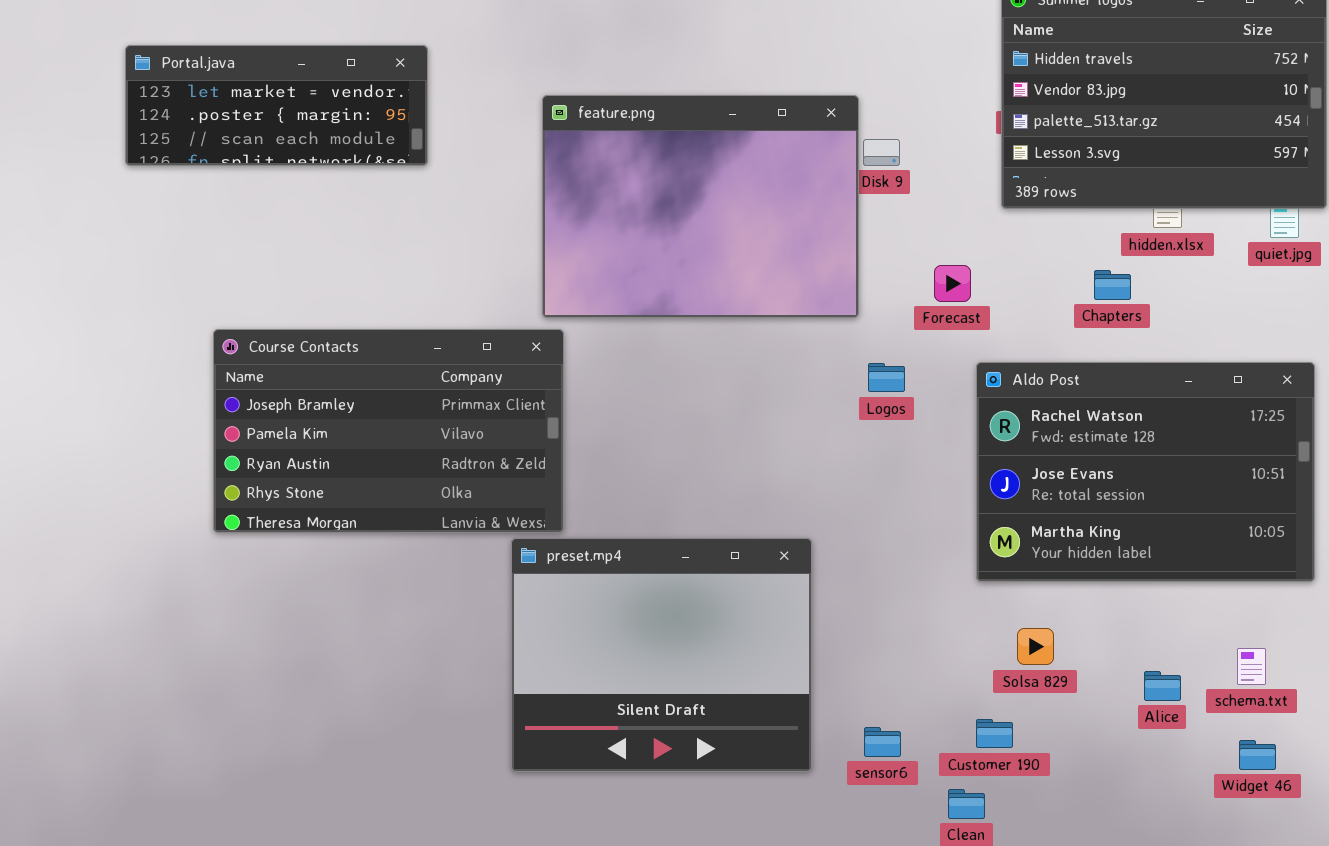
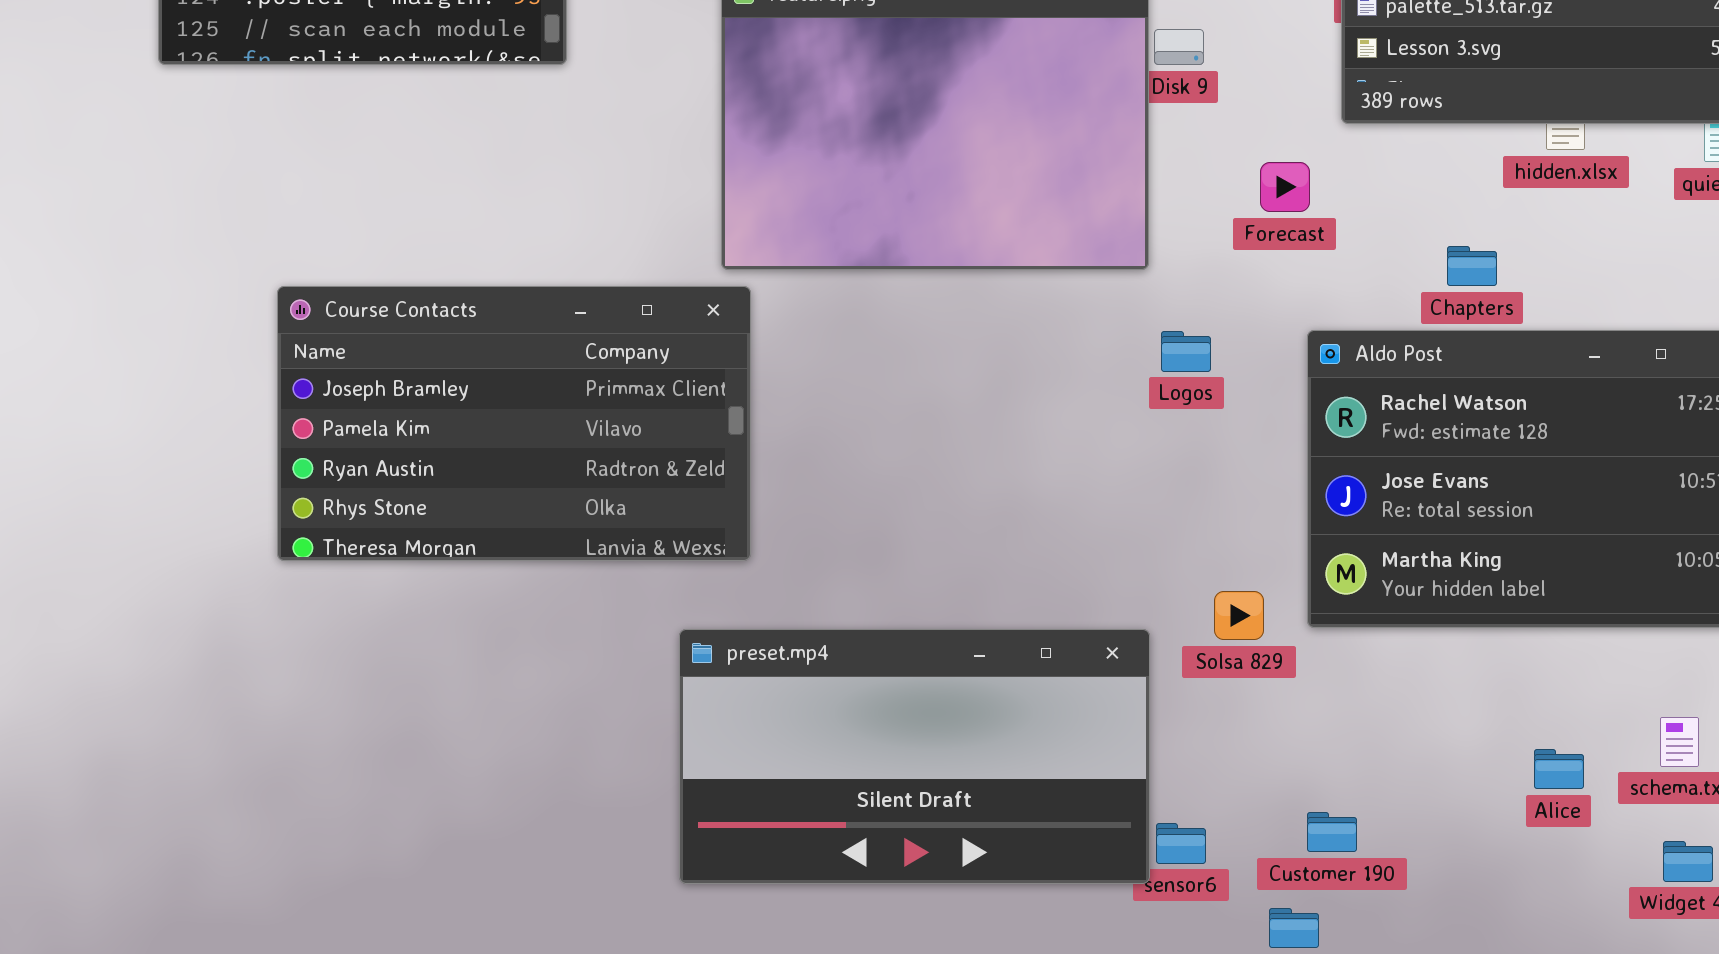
Forecast: [934,265,971,302] -> [1260,162,1310,212], moved
Chapters: [1094,270,1131,300] -> [1447,246,1497,286], moved
preset.mp4: [511,538,812,772] -> [679,629,1150,884], resized
Solsa 829: [1017,628,1054,665] -> [1214,591,1264,640], moved

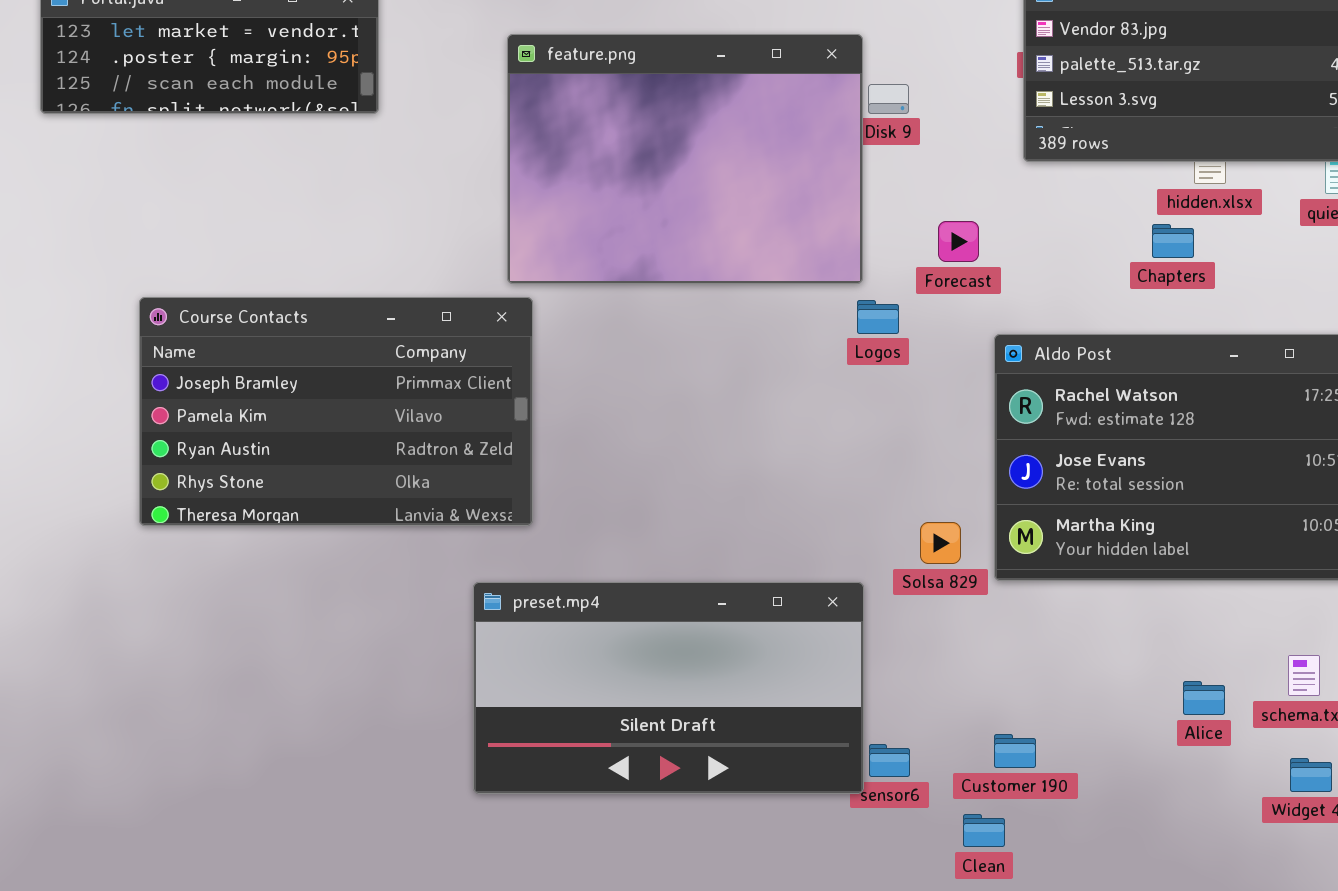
Forecast: [1260,162,1310,212] -> [938,221,979,262], moved
Chapters: [1447,246,1497,286] -> [1152,224,1194,258], moved
Logos: [1161,331,1211,372] -> [857,300,899,334], moved
Solsa 829: [1214,591,1264,640] -> [920,522,961,564], moved

